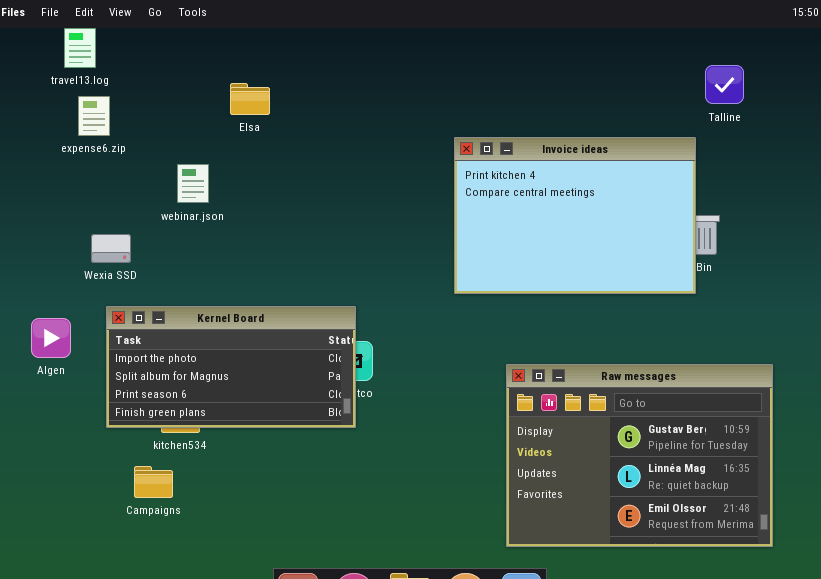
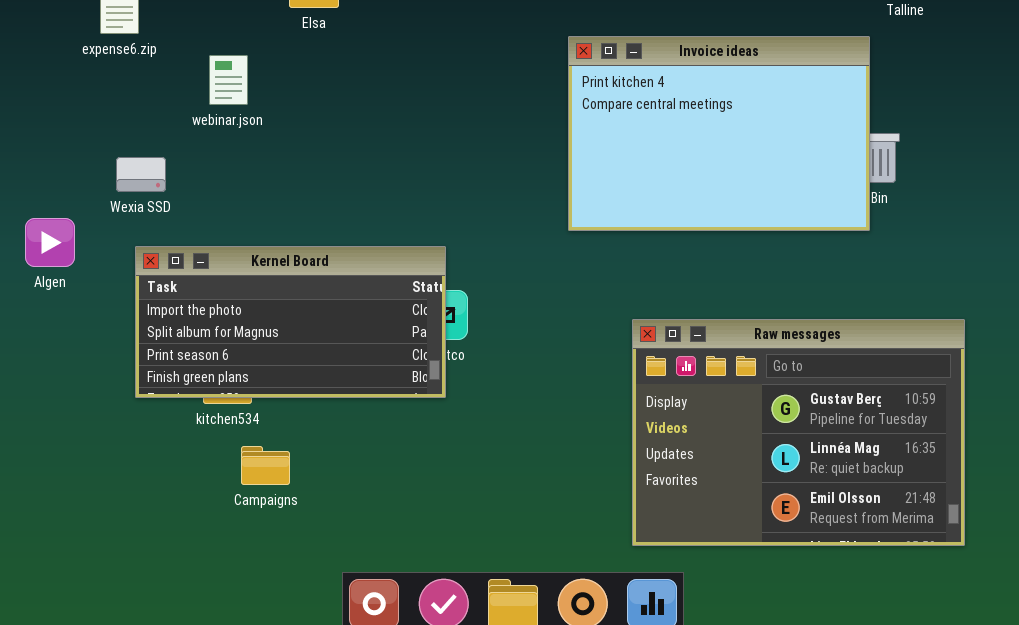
webinar.json: [177,164,209,203] -> [209,55,248,105], moved
Algen: [31,318,71,358] -> [25,218,75,267], moved
Campaigns: [134,466,173,498] -> [241,446,290,485], moved

